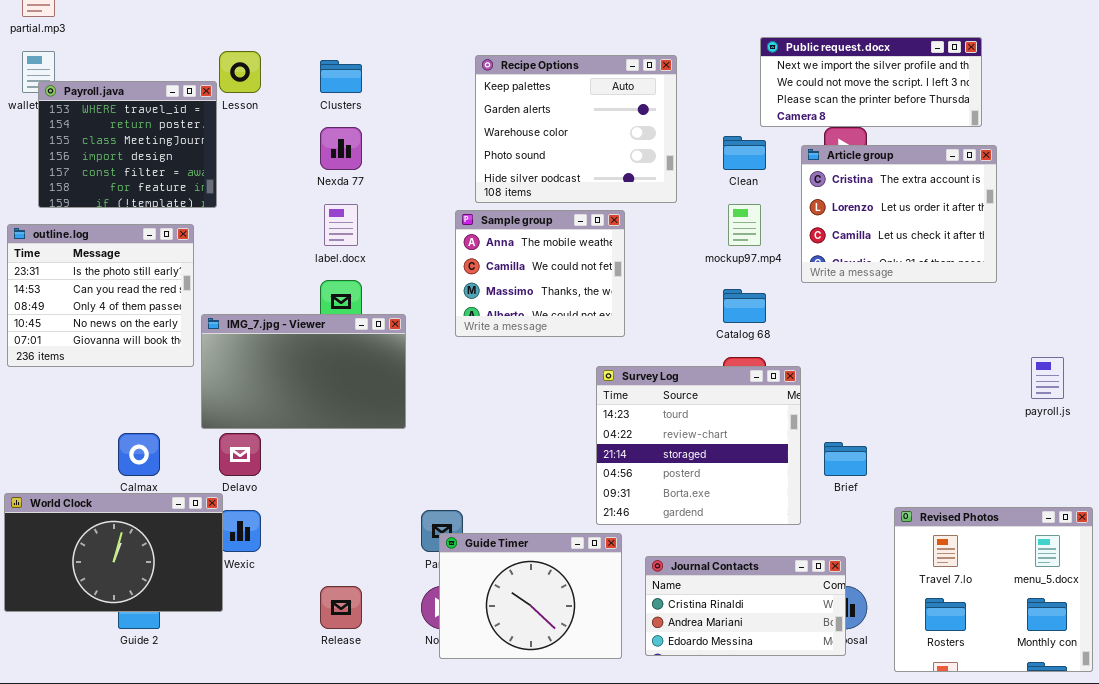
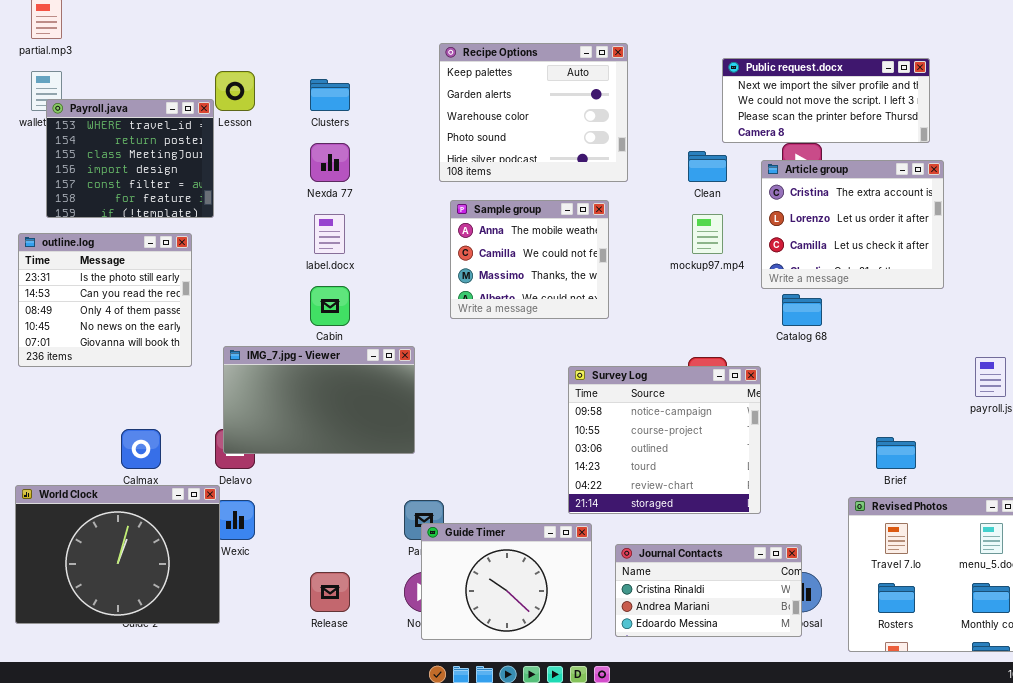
Recipe Options: [475,55,677,203] -> [439,43,628,182], moved
Sample group: [455,210,625,337] -> [450,200,609,319], moved
Catalog 68: [723,289,766,323] -> [782,294,822,326], moved
IMG_7.jpg - Viewer: [201,314,406,429] -> [223,346,415,454], moved
Survey Log: [596,366,801,525] -> [568,366,761,514], scrolled up 3 rows
Brief: [824,442,867,476] -> [876,437,916,469], moved
World Clock: [4,493,223,612] -> [15,485,220,624], resized

